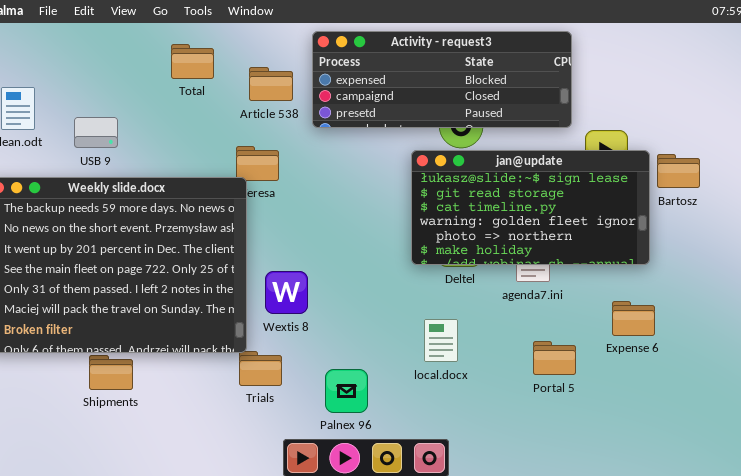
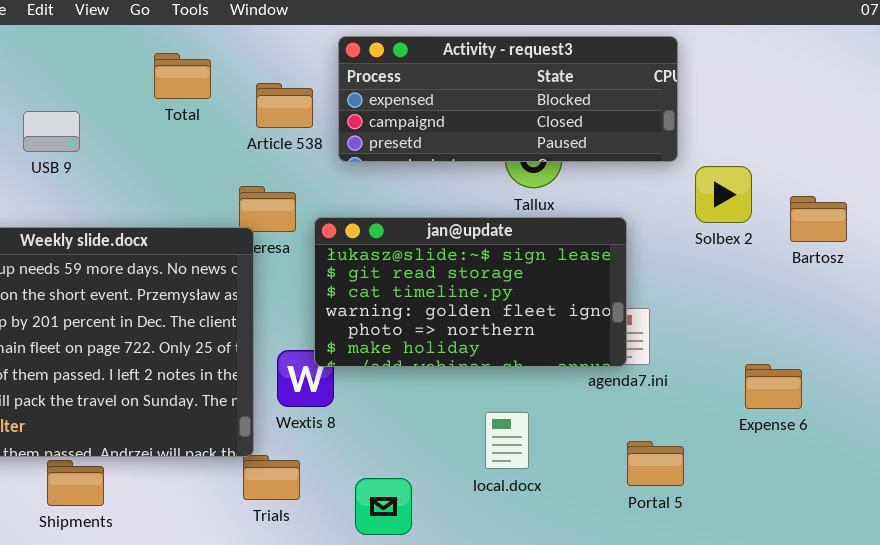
USB 9: [74,117,118,148] -> [23,111,80,152], moved
jan@update: [411,150,650,265] -> [314,217,627,367], moved
Expense 6: [612,301,655,336] -> [745,364,802,409], moved

